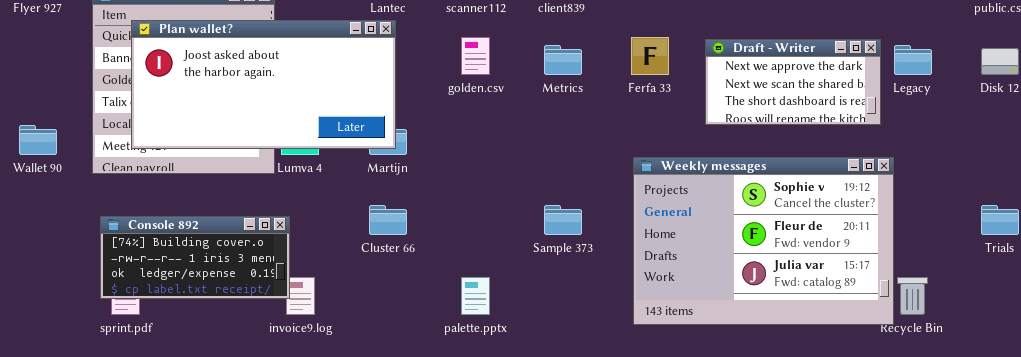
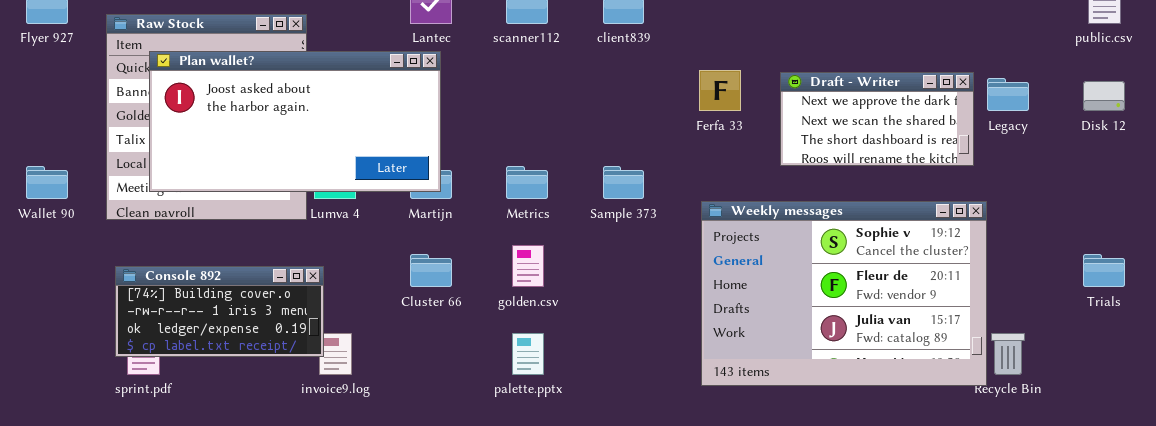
golden.csv: [461,37,490,75] -> [512,245,544,287], moved
Metrics: [544,45,582,75] -> [506,166,548,199], moved
Sample 373: [544,205,582,235] -> [603,166,644,199], moved

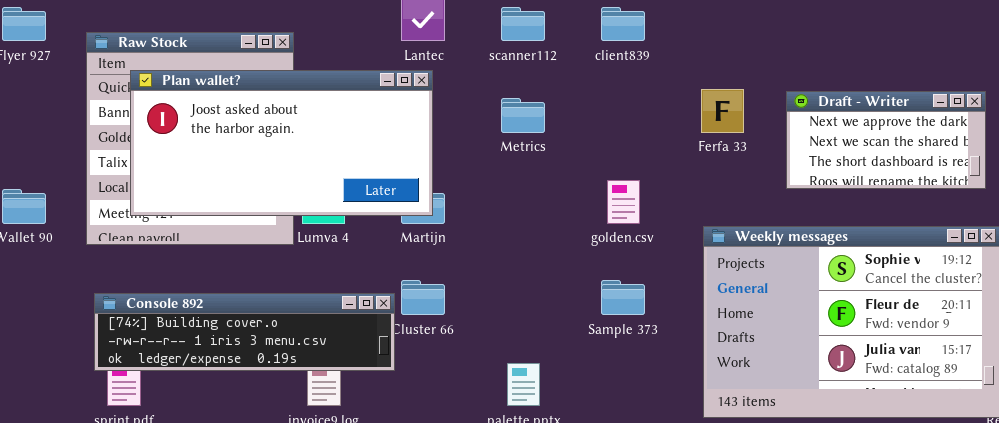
Metrics: [506,166,548,199] -> [501,98,545,133], moved
Sample 373: [603,166,644,199] -> [601,280,645,315], moved
golden.csv: [512,245,544,287] -> [607,180,640,224], moved
Console 892: [115,266,324,357] -> [94,293,395,371], resized

